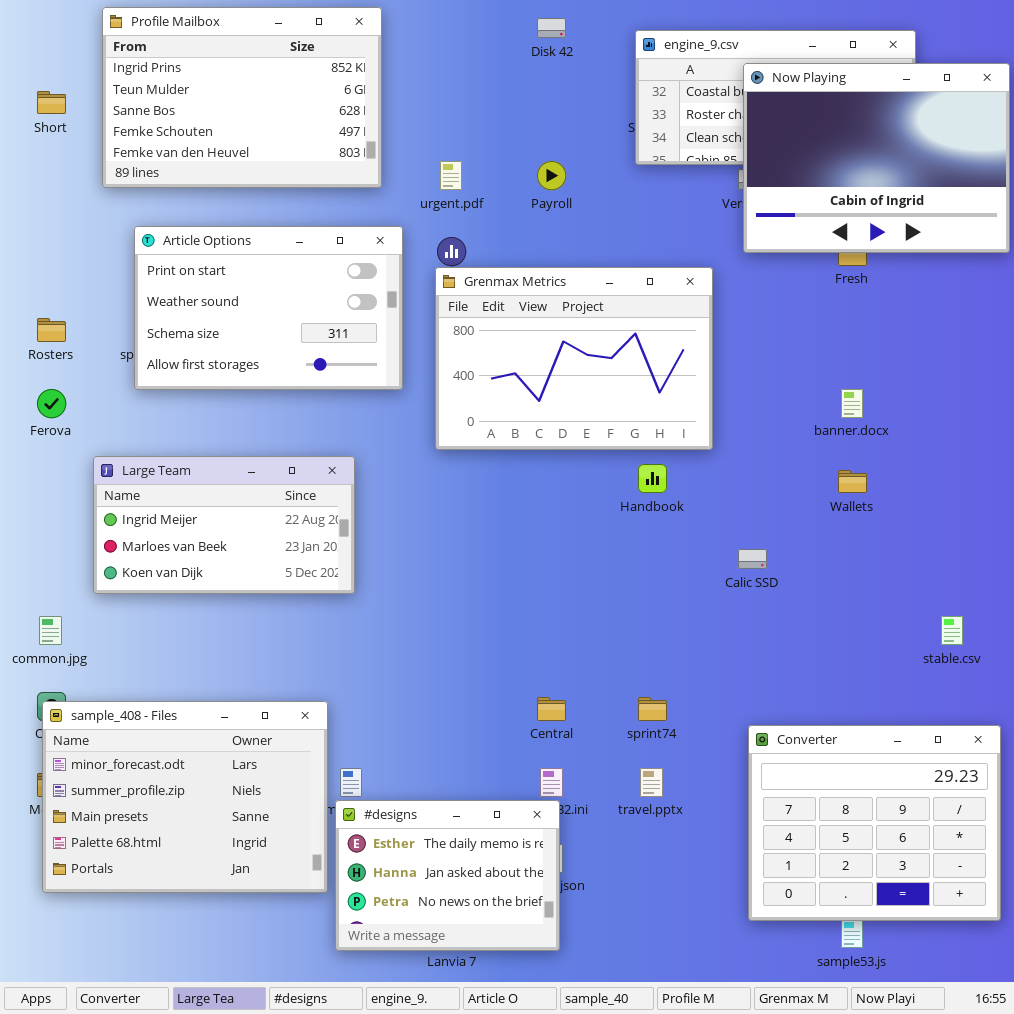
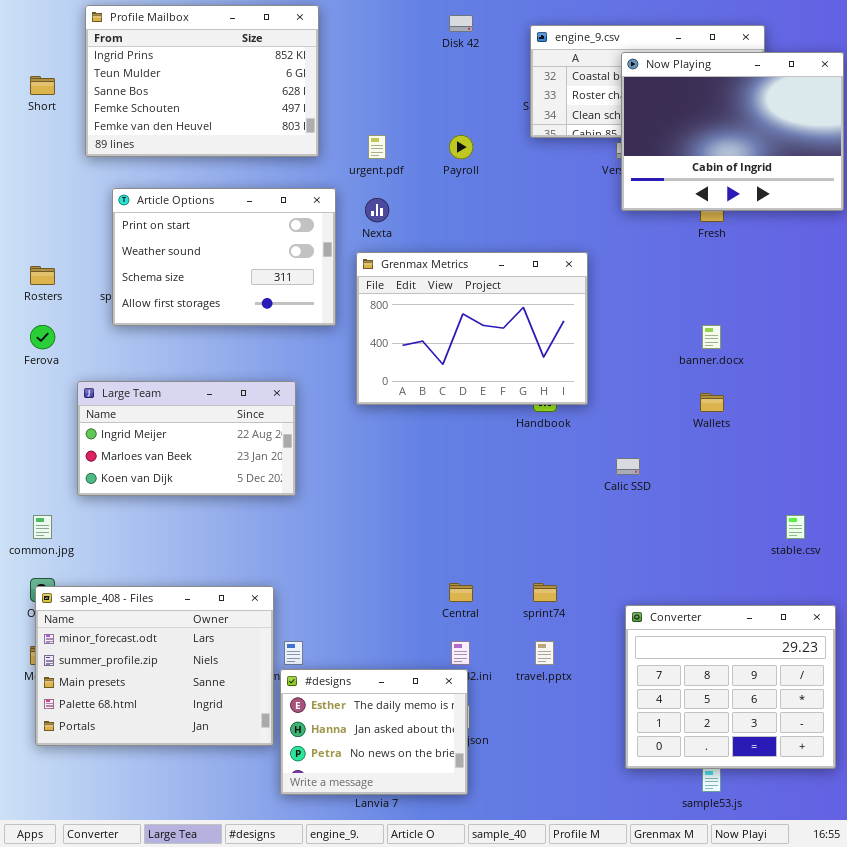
Grenmax Metrics: [435,267,713,450] -> [356,252,588,405], moved

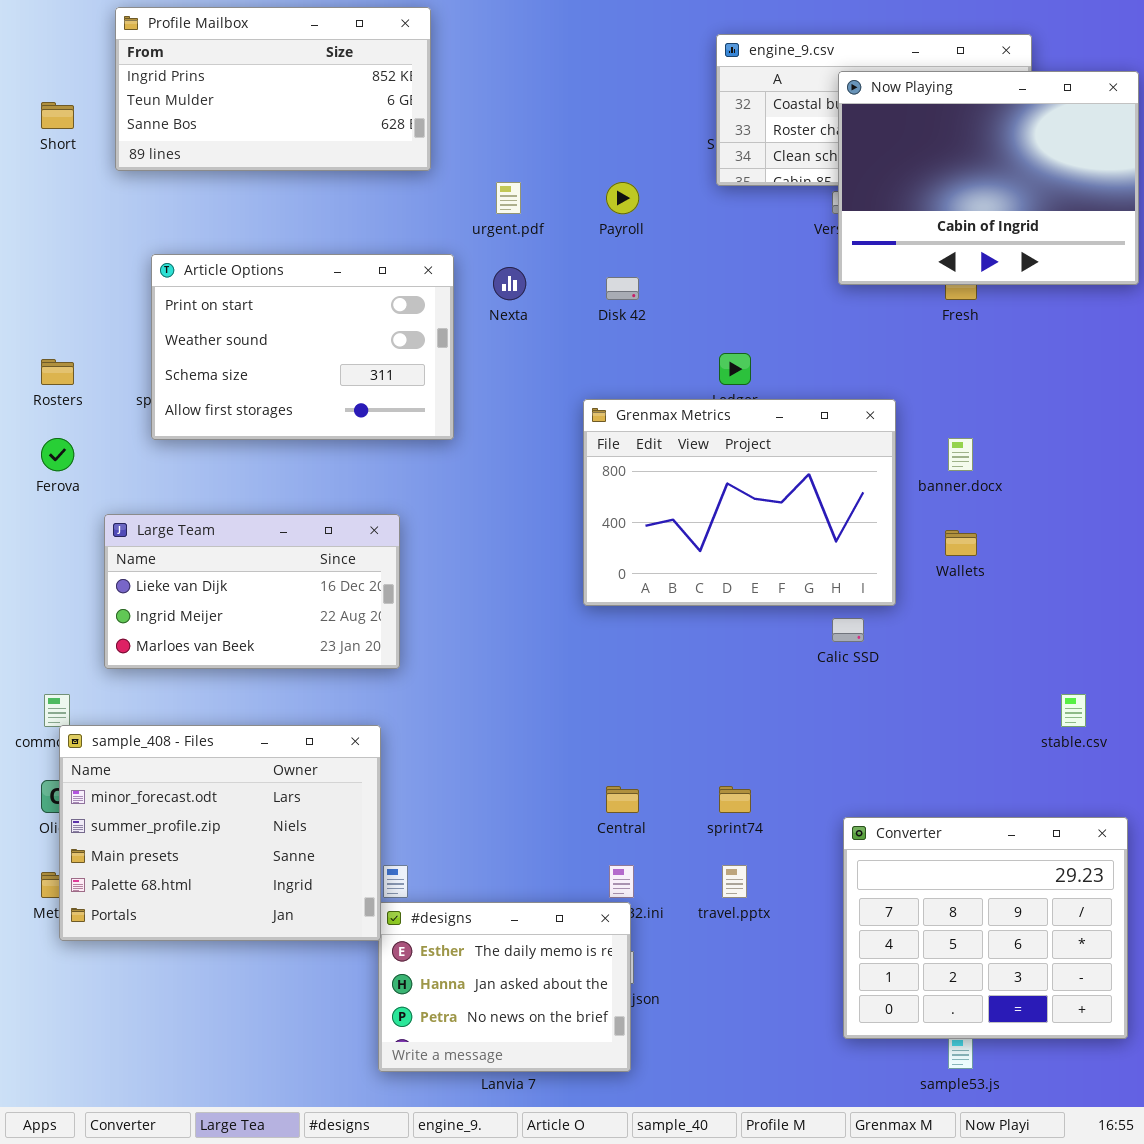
Profile Mailbox: [85,5,319,157] -> [115,7,431,171], resized
Disk 42: [449,15,473,32] -> [606,277,639,300], moved
Grenmax Metrics: [356,252,588,405] -> [583,399,896,606], moved
Large Team: [77,381,296,496] -> [104,514,400,669], scrolled up 1 row
sample_408 - Files: [35,586,274,746] -> [59,725,381,941], moved

